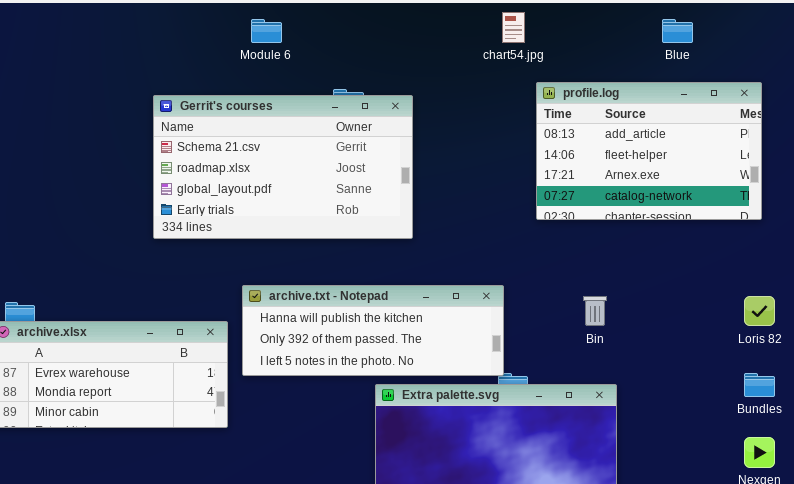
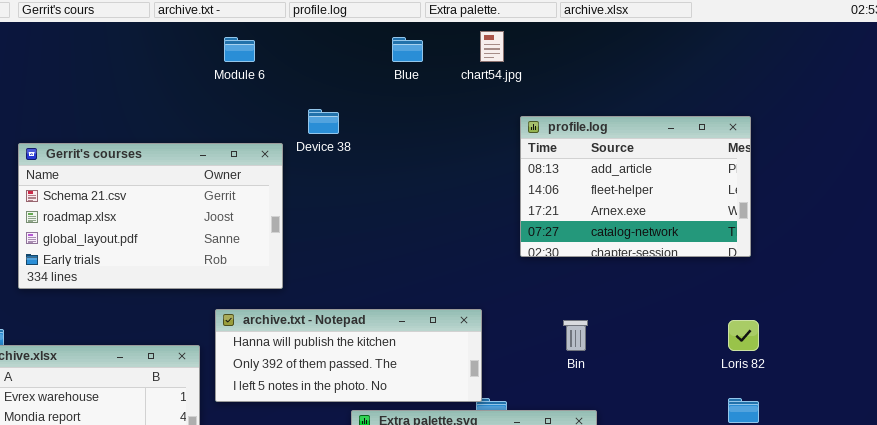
Blue: [662,19,693,43] -> [392,37,423,62], moved
profile.log: [536,82,762,220] -> [520,116,751,257], moved
Gerrit's courses: [153,95,413,239] -> [18,143,283,289], moved

